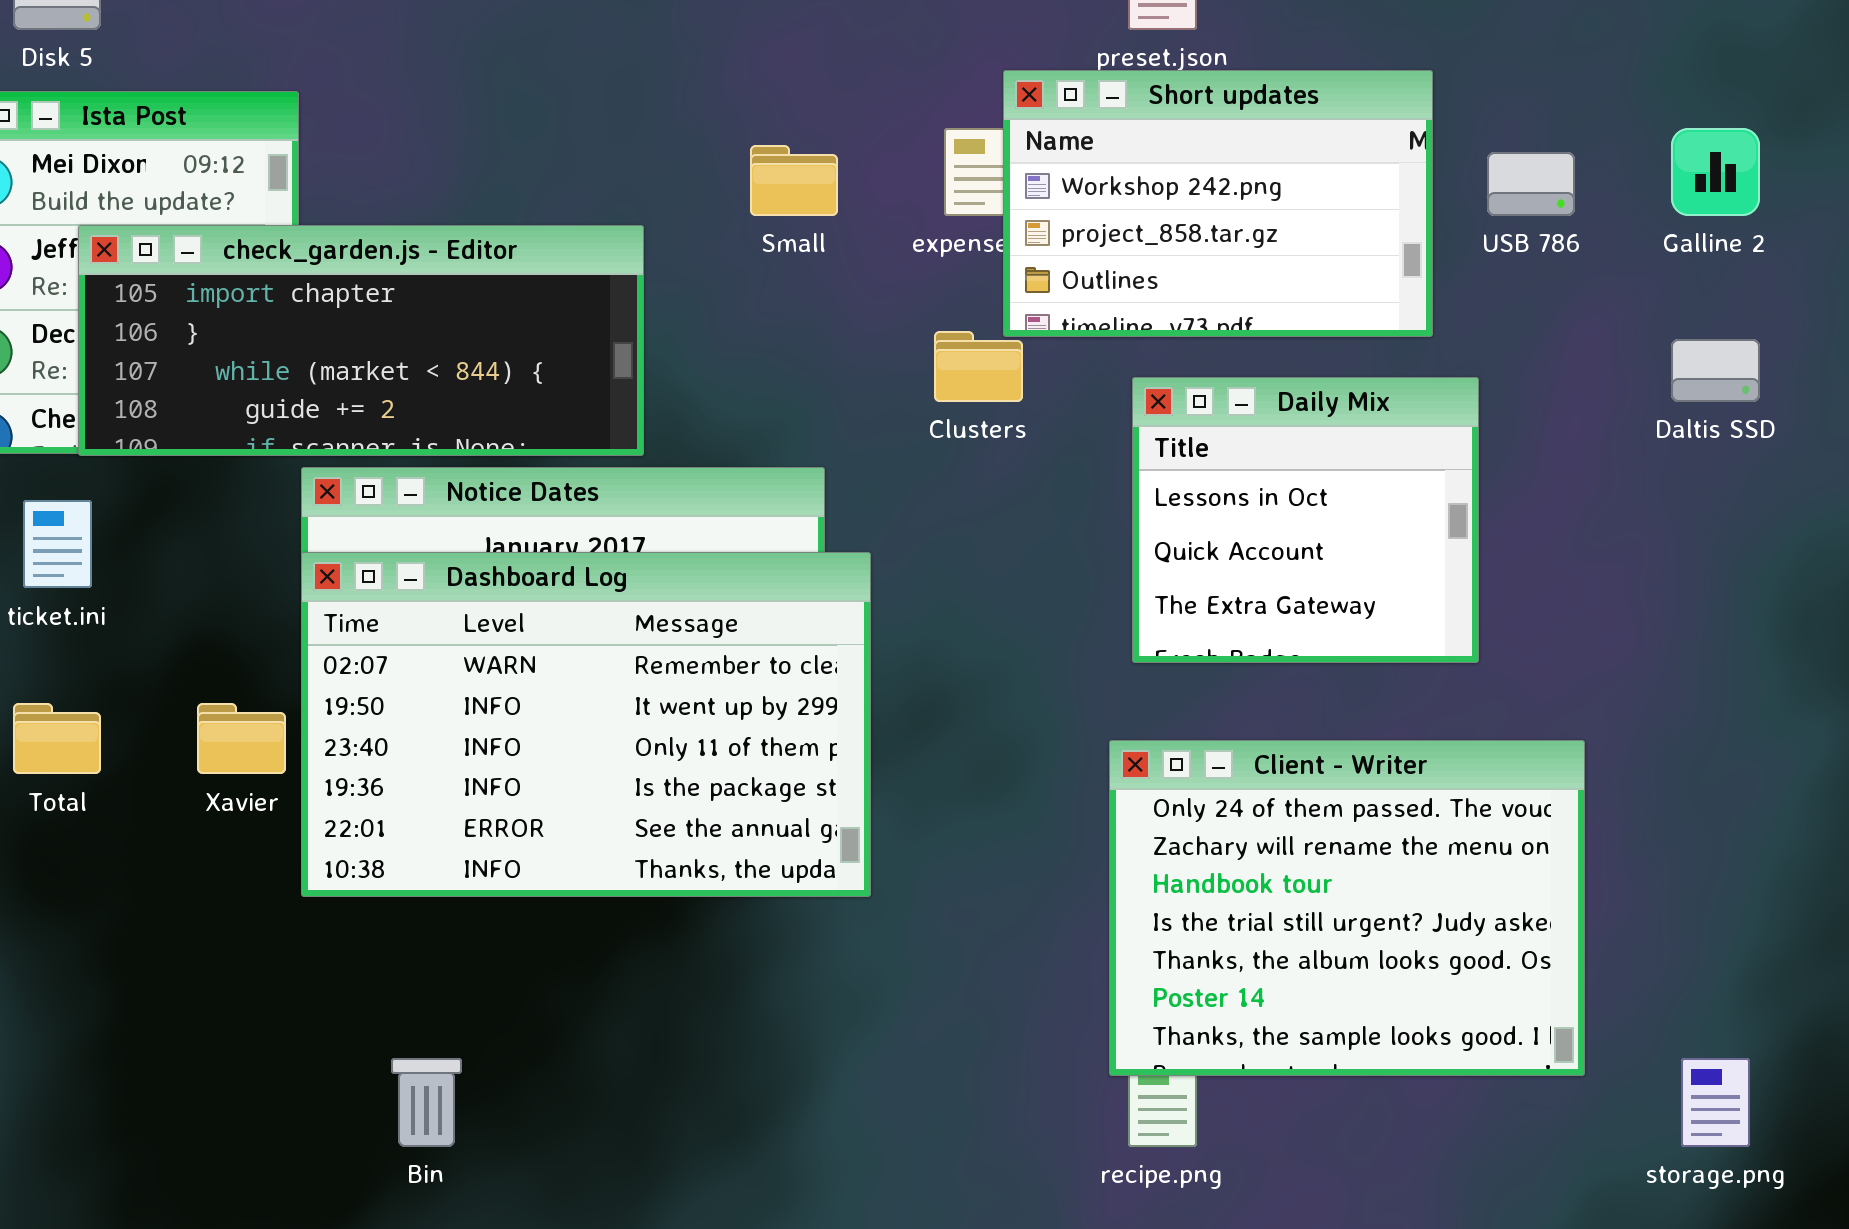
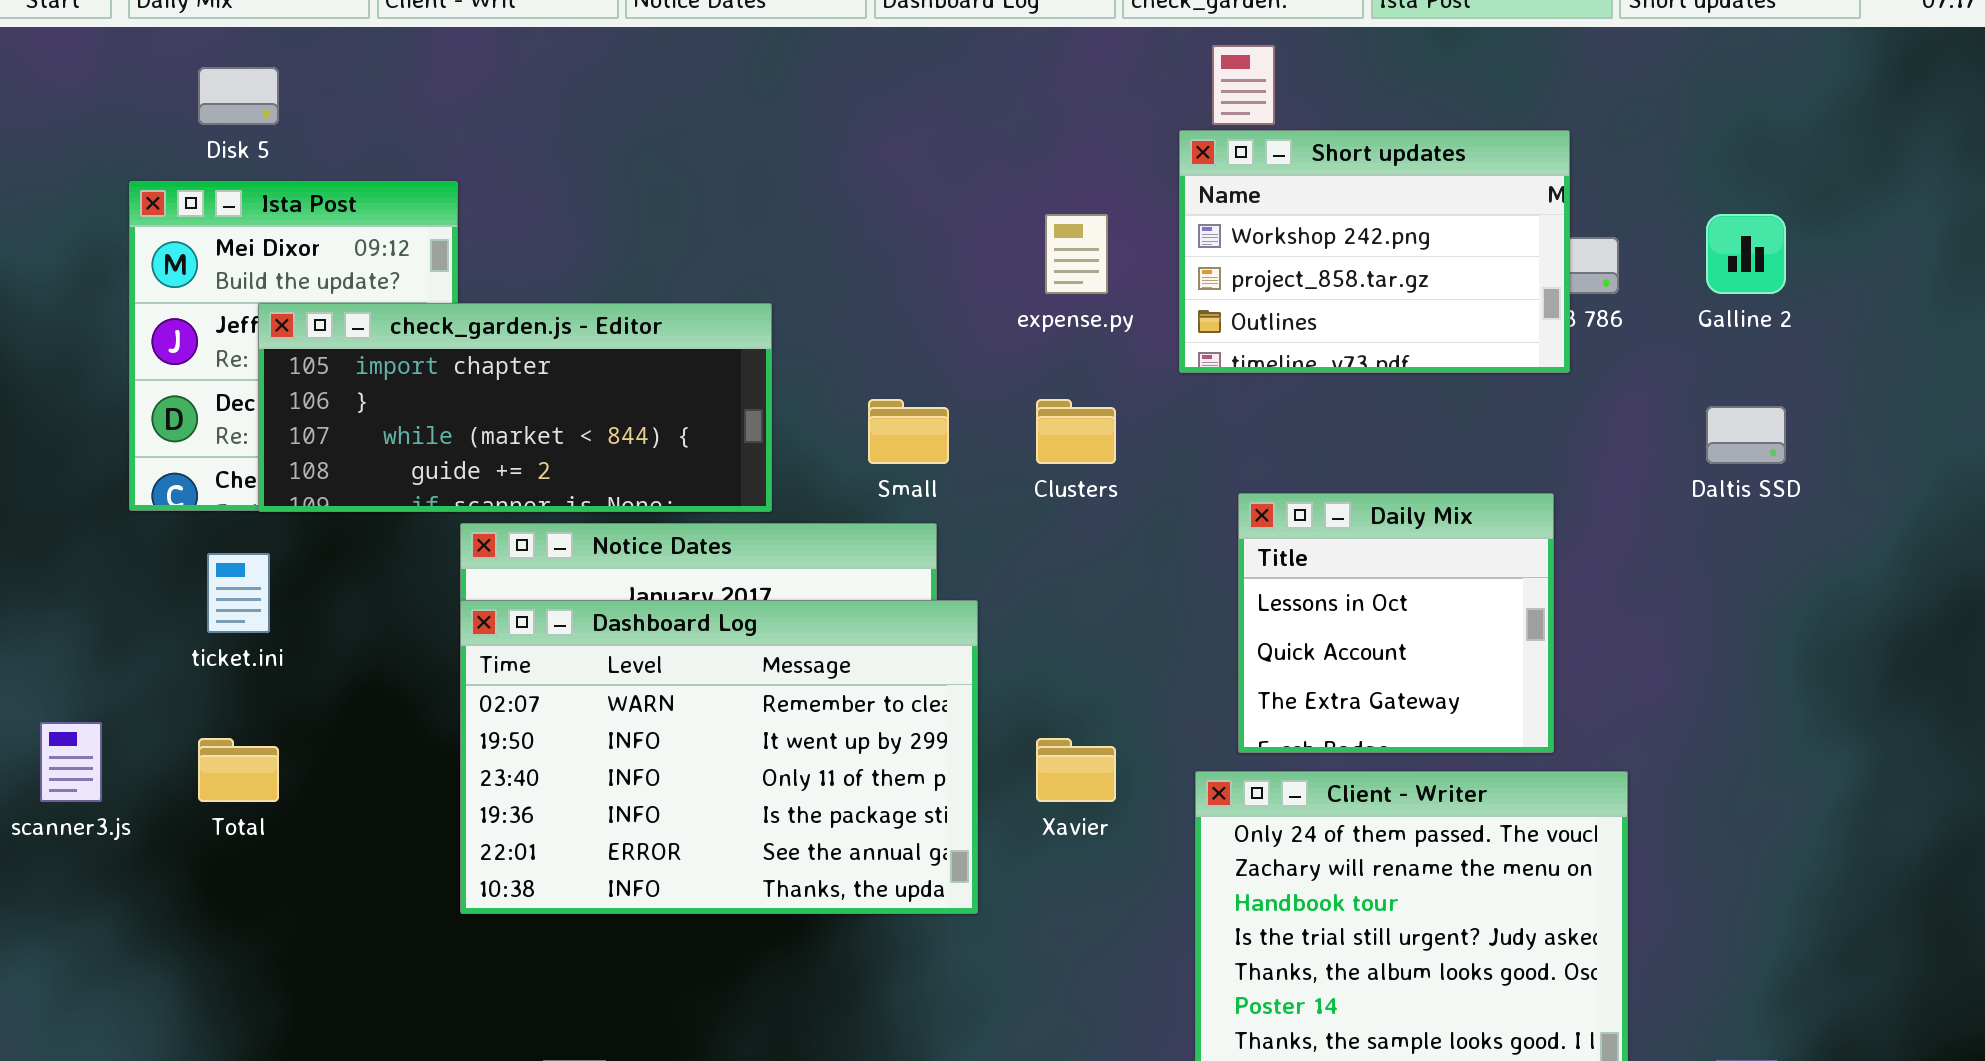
Short updates: [1003,70,1433,337] -> [1179,130,1570,373], moved
Small: [750,145,838,216] -> [868,399,949,464], moved
Daily Mix: [1132,377,1479,663] -> [1238,493,1554,753], moved
Xavier: [197,703,286,774] -> [1036,738,1116,802], moved

